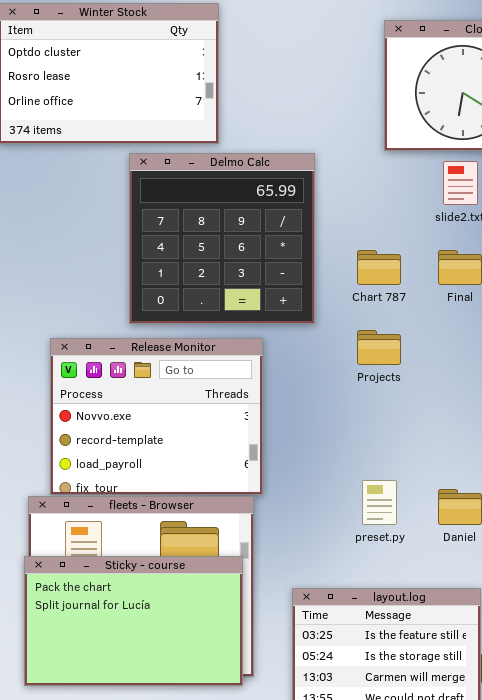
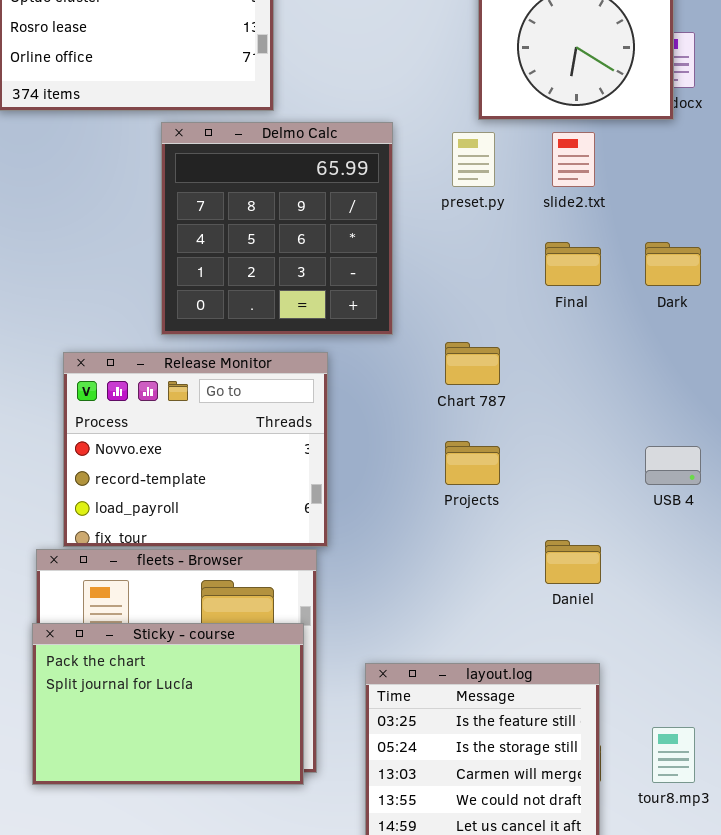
Chart 787: [357,250,401,285] -> [445,342,500,385], moved
Projects: [357,330,401,365] -> [445,441,500,485], moved
preset.py: [362,480,397,525] -> [452,132,495,187], moved

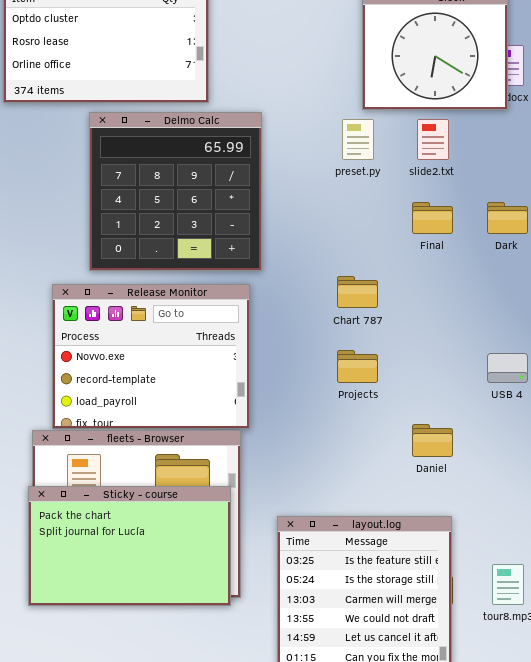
Delmo Calc: [161,122,393,335] -> [89,112,262,271], moved

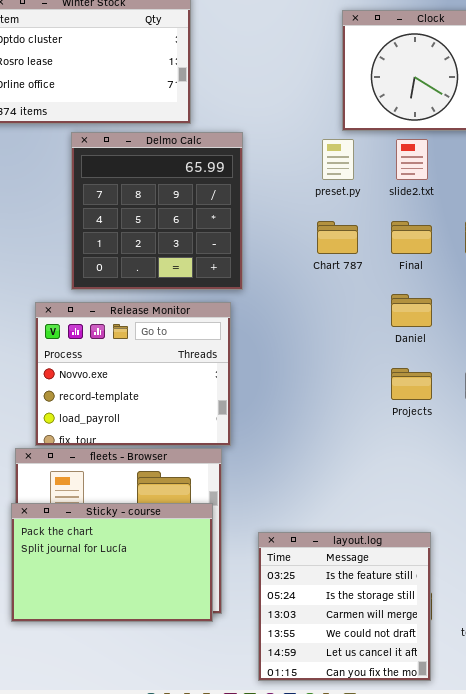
Chart 787: [337,276,378,308] -> [317,221,358,254], moved
Projects: [337,350,378,383] -> [391,368,432,400], moved
Daniel: [412,424,453,457] -> [391,294,432,327], moved

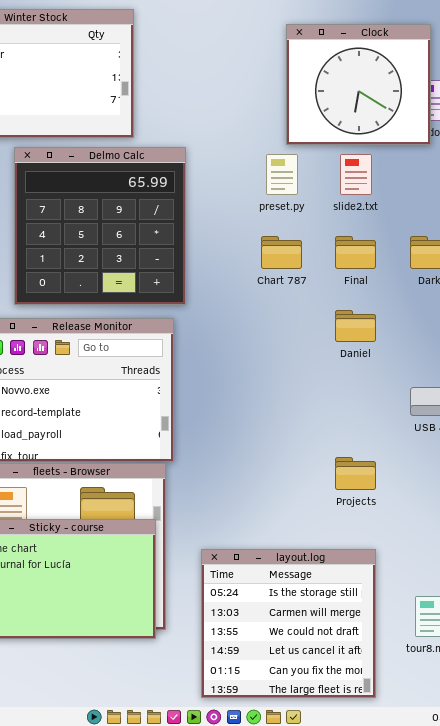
Projects: [391,368,432,400] -> [335,457,376,490], moved
layout.log: [258,532,431,681] -> [201,549,376,698], scrolled down 1 row

